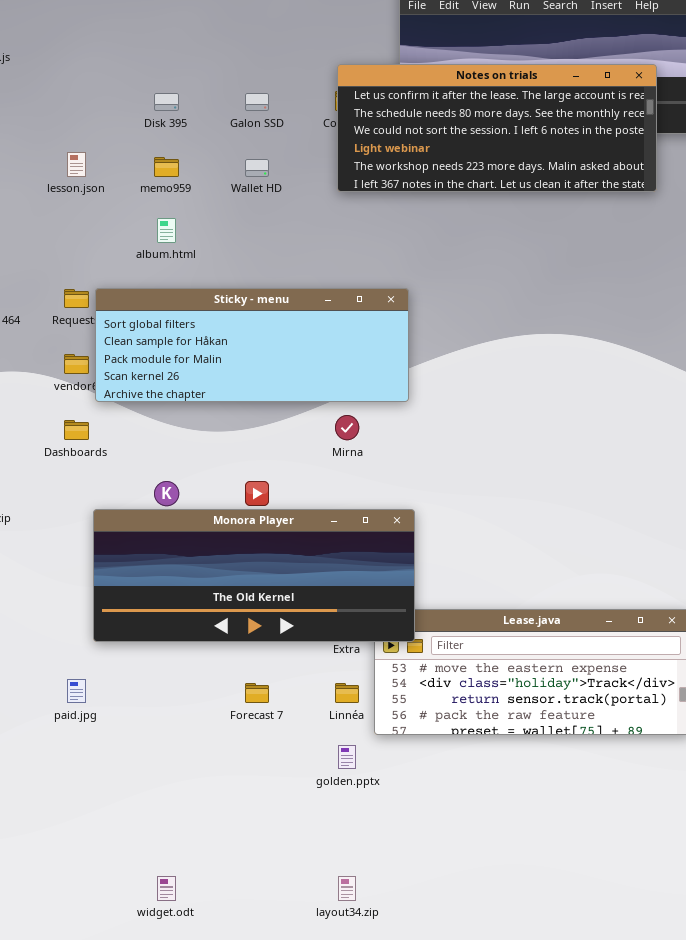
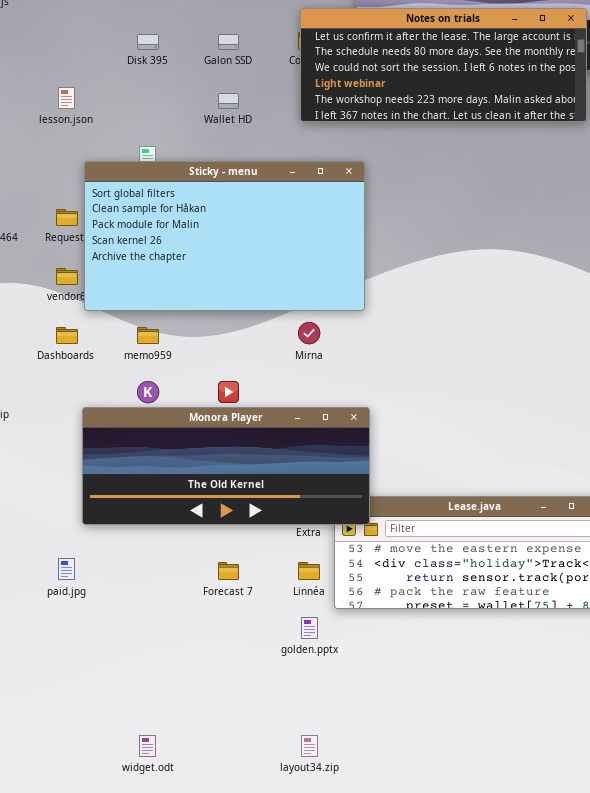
memo959: [154,157,179,177] -> [137,327,159,344], moved
Sticky - menu: [95,288,409,402] -> [84,161,365,311], resized

